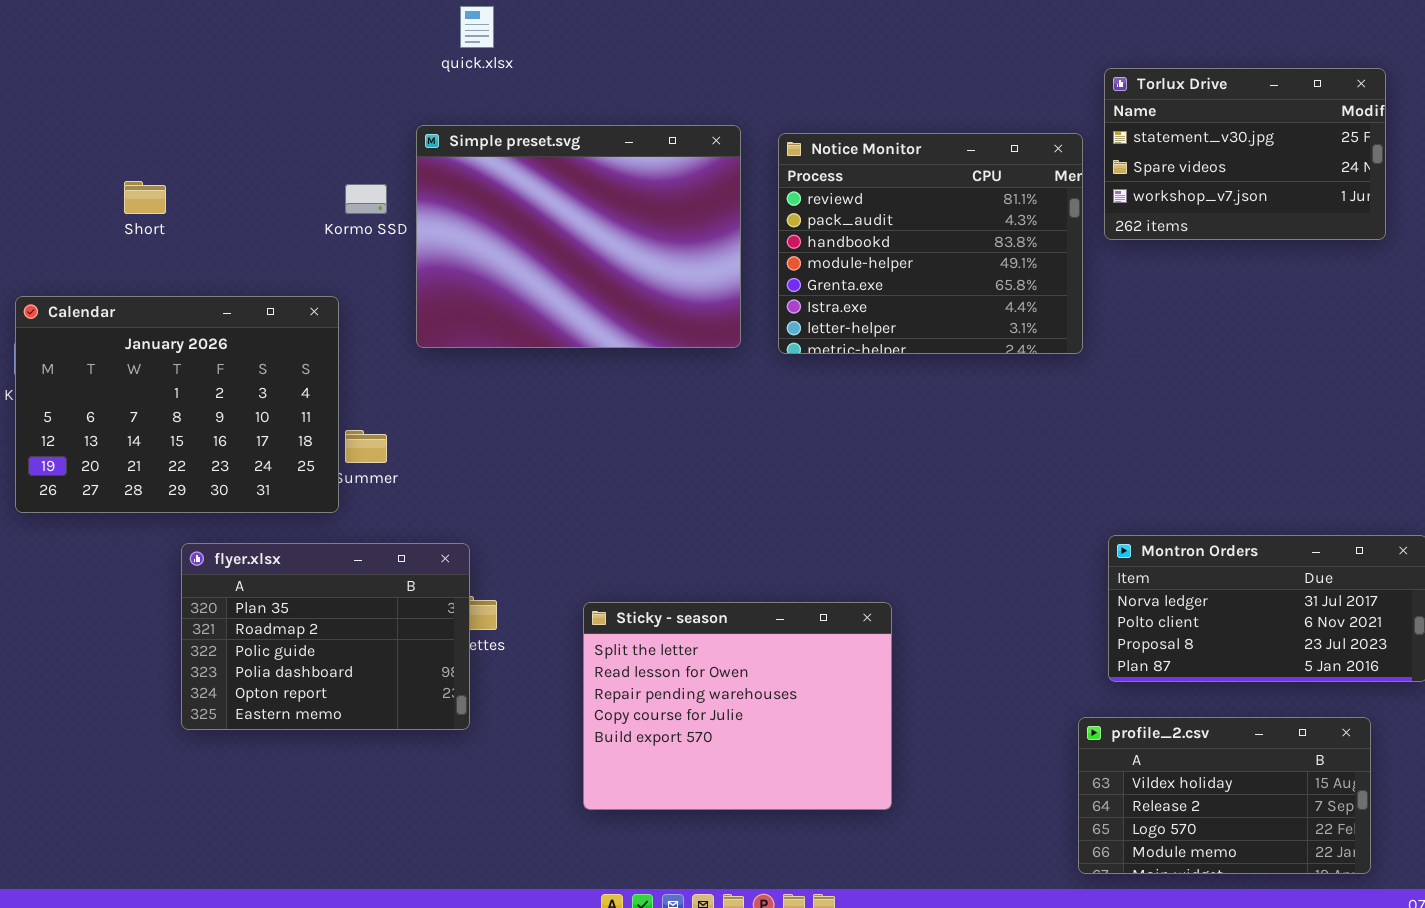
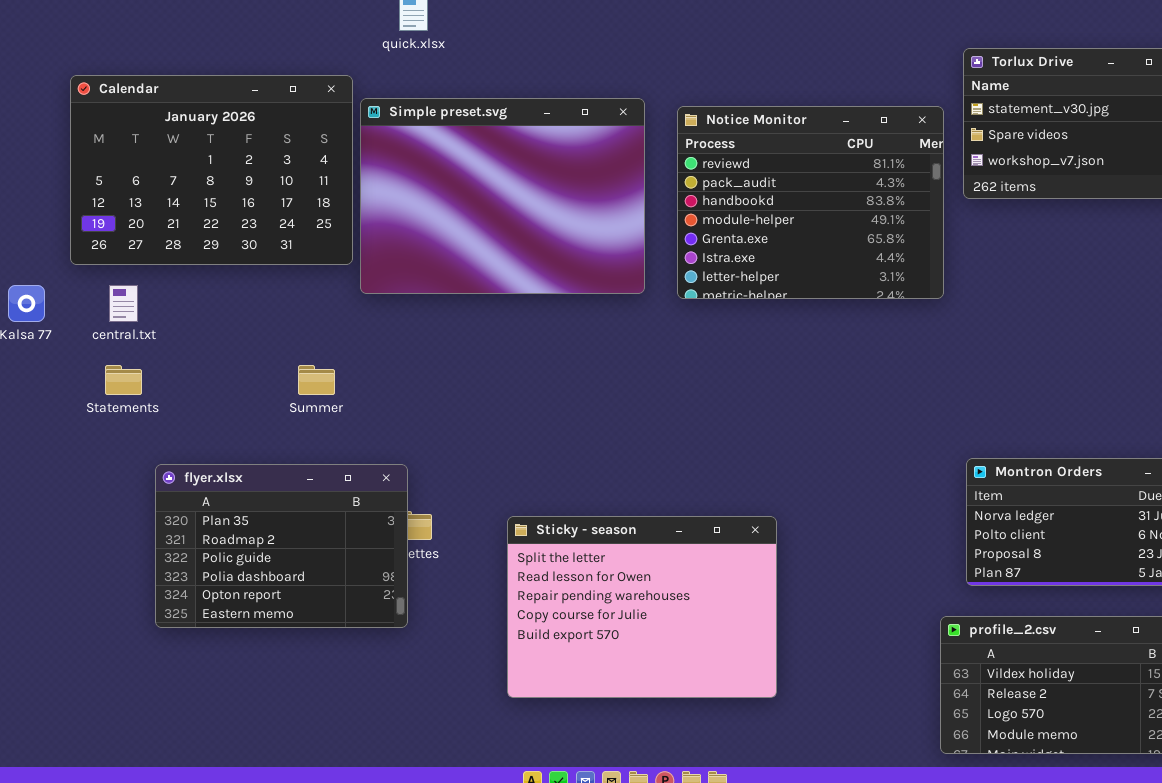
Calendar: [15,296,339,513] -> [70,75,353,265], moved

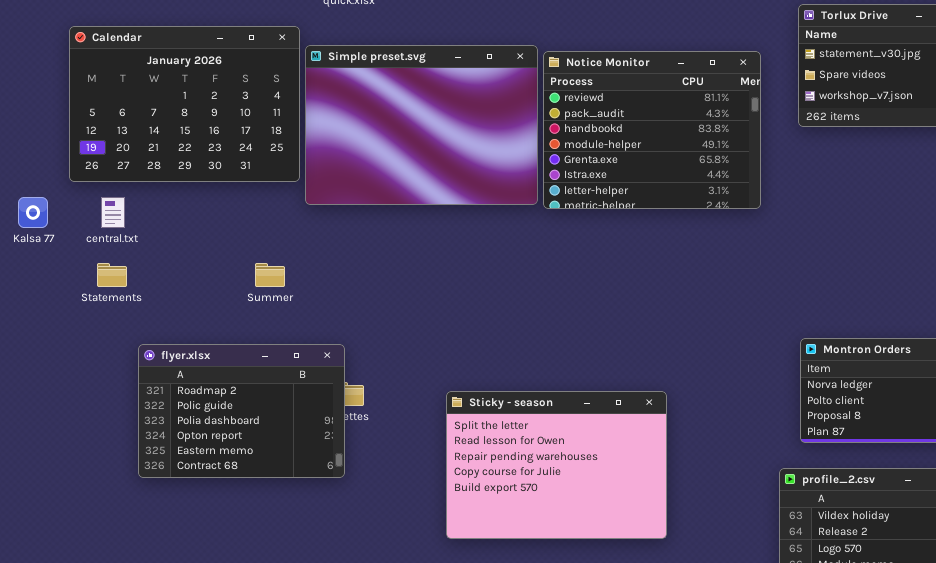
Notice Monitor: [677,106,944,299] -> [543,51,761,209], moved
flyer.xlsx: [155,464,408,628] -> [138,344,345,478], scrolled down 1 row
Sticky - season: [507,516,777,698] -> [446,391,667,539], moved

